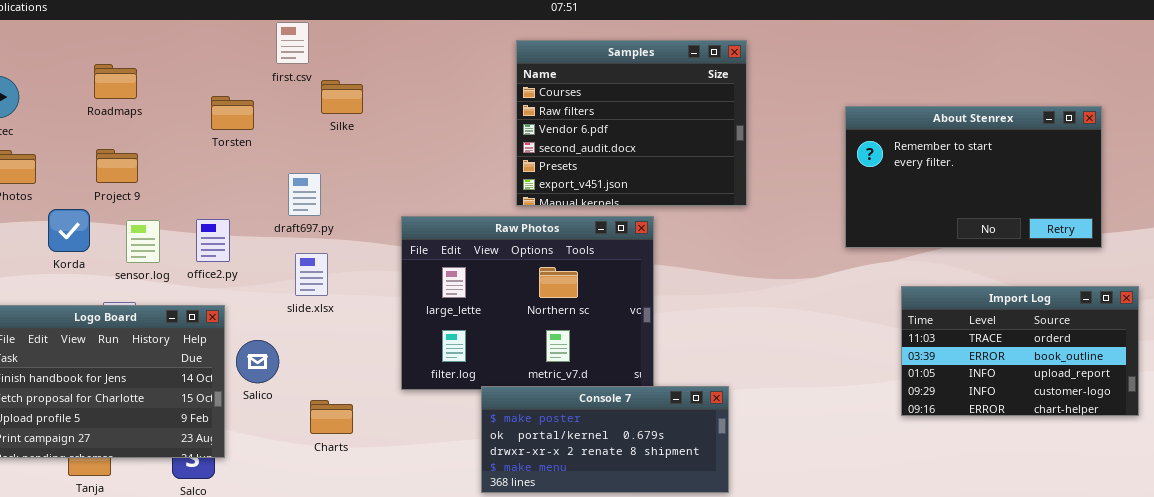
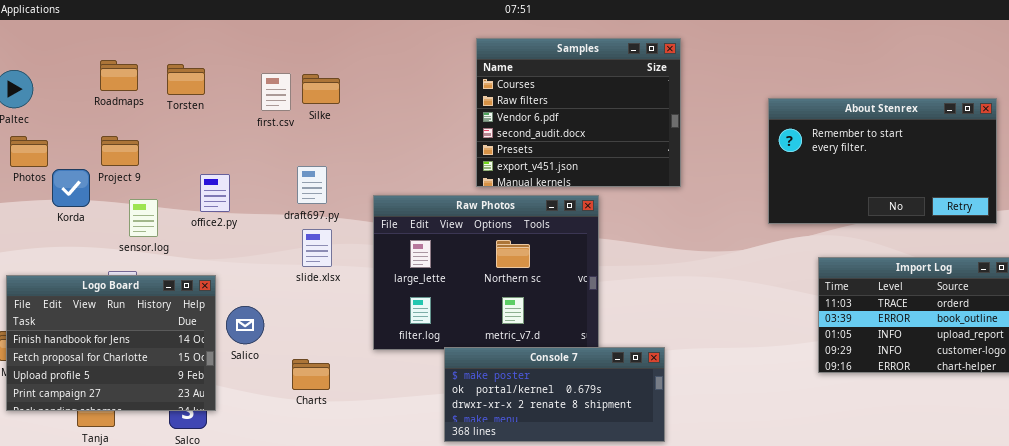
first.csv: [276,22,309,64] -> [261,73,291,111], moved
Torsten: [211,96,254,130] -> [167,64,205,95], moved
draft697.py: [288,173,321,216] -> [297,166,327,204], moved
Korda: [48,209,90,252] -> [52,169,90,207], moved
office2.py: [196,219,230,262] -> [200,174,230,212], moved
slide.xlsx: [295,253,328,296] -> [302,229,332,267], moved

